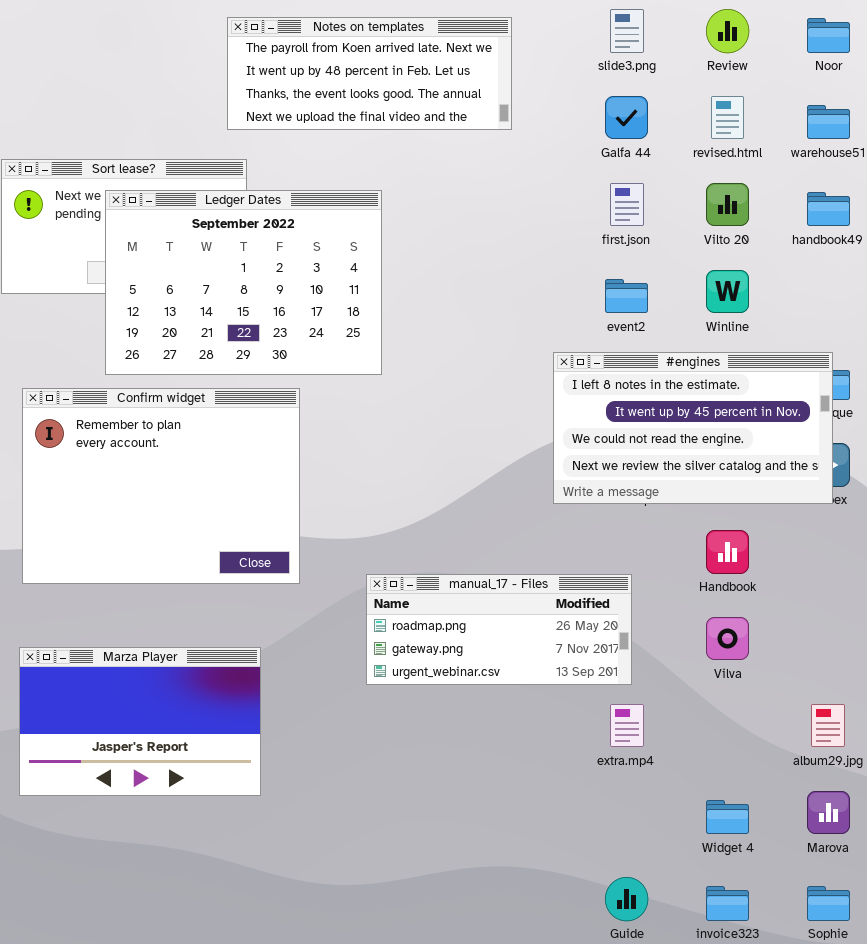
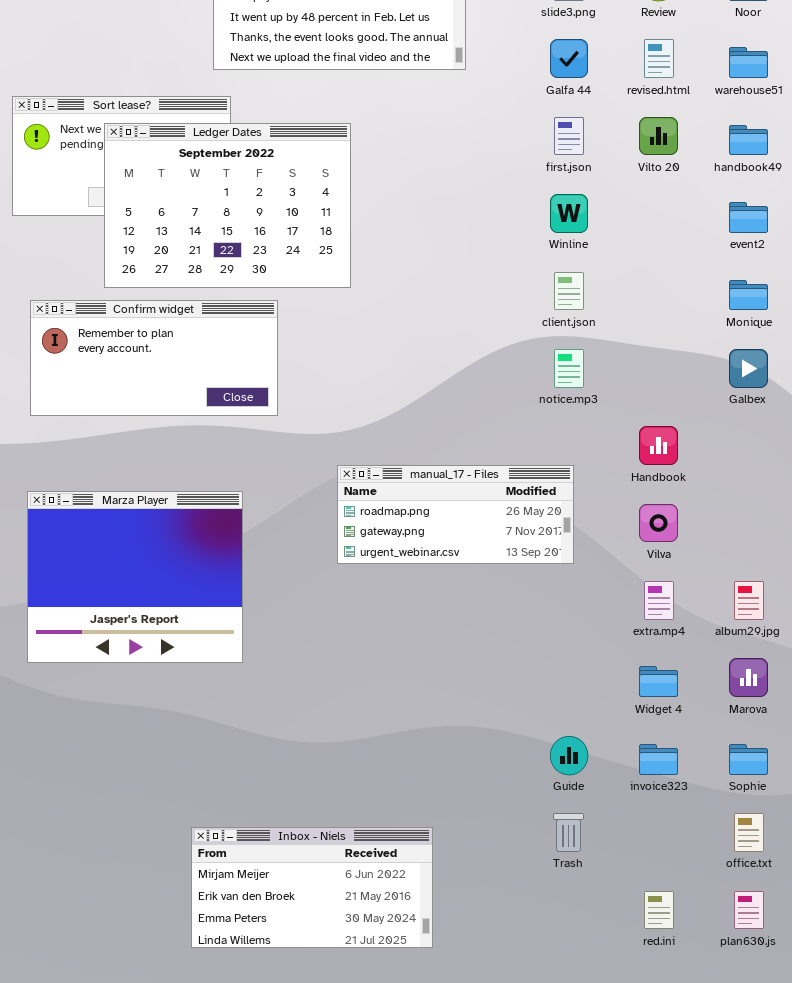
Winline: [706,270,749,313] -> [550,194,588,233], moved
event2: [605,279,648,313] -> [729,202,768,233], moved
#engines: [553,352,833,504] -> none, closed
Confirm widget: [22,388,300,584] -> [30,300,278,416], resized
Marza Player: [19,647,261,796] -> [27,491,243,663], resized
extra.mp4: [610,704,644,747] -> [644,581,674,620], moved

